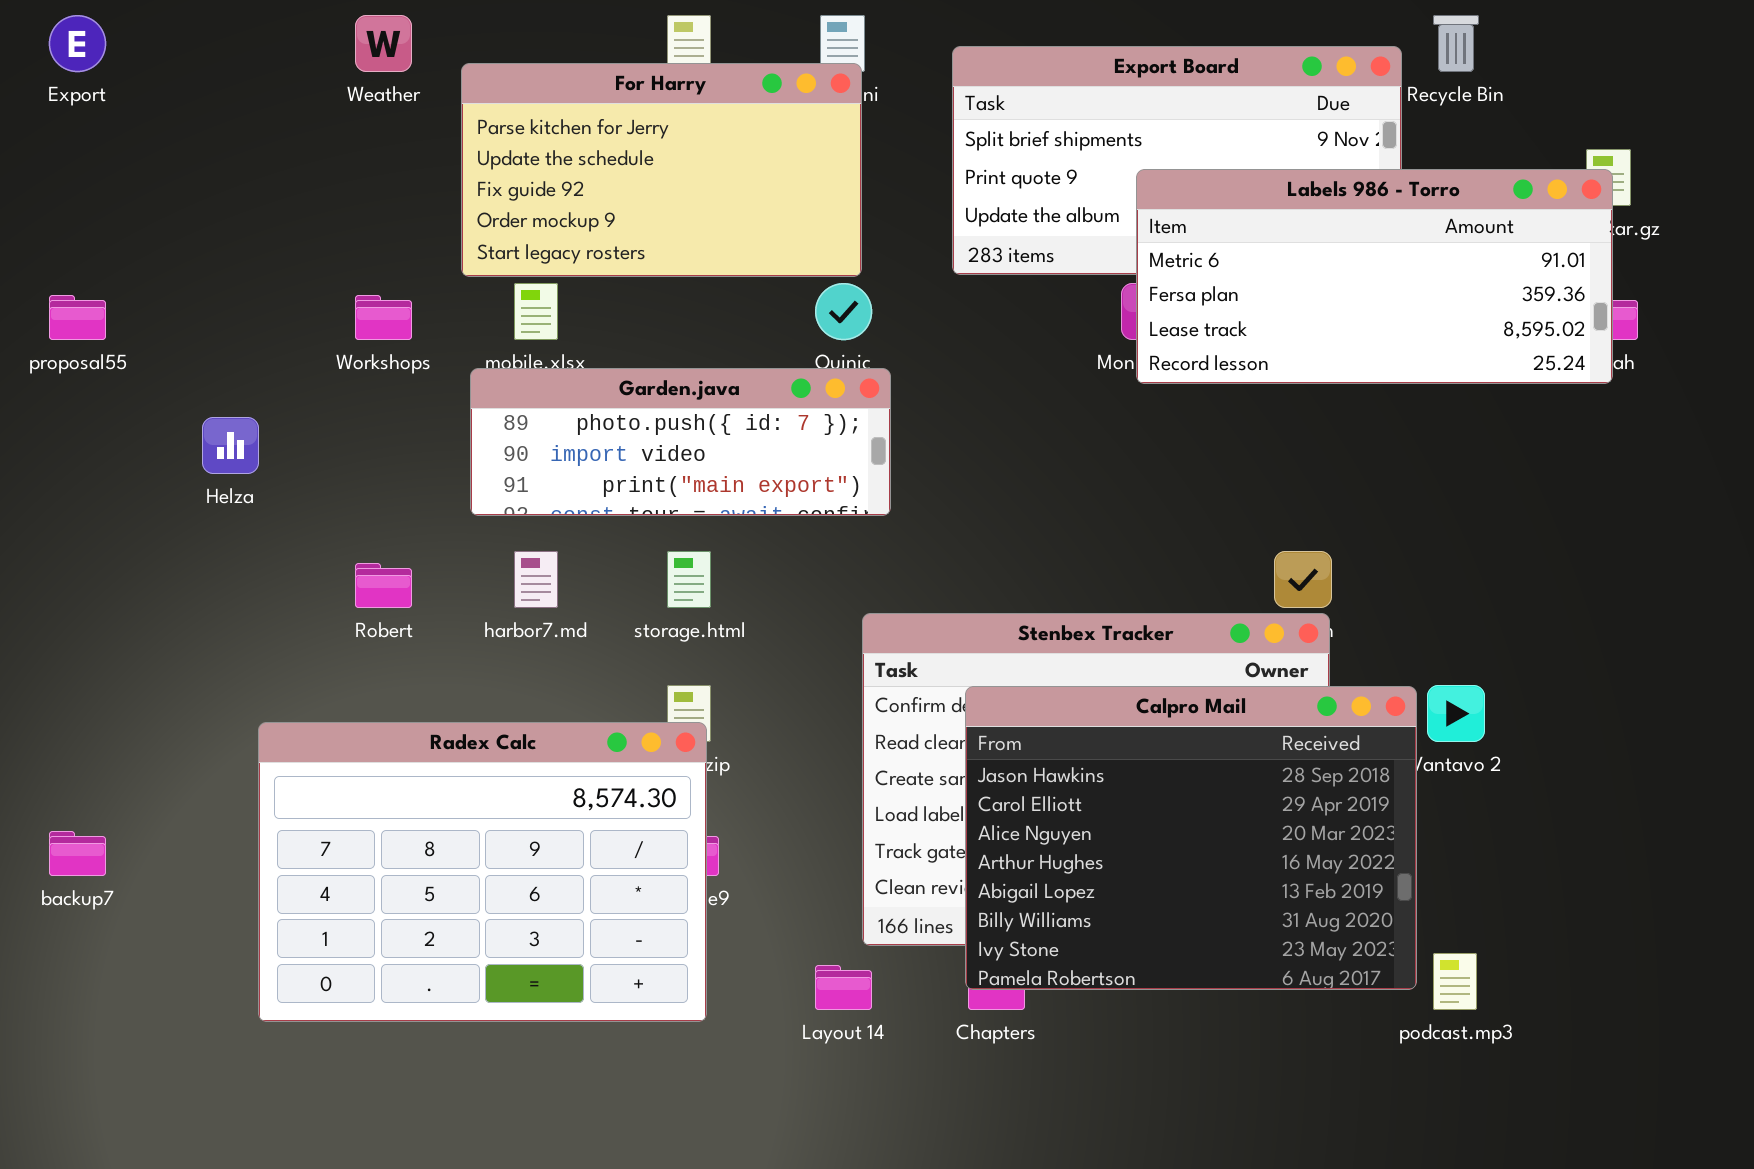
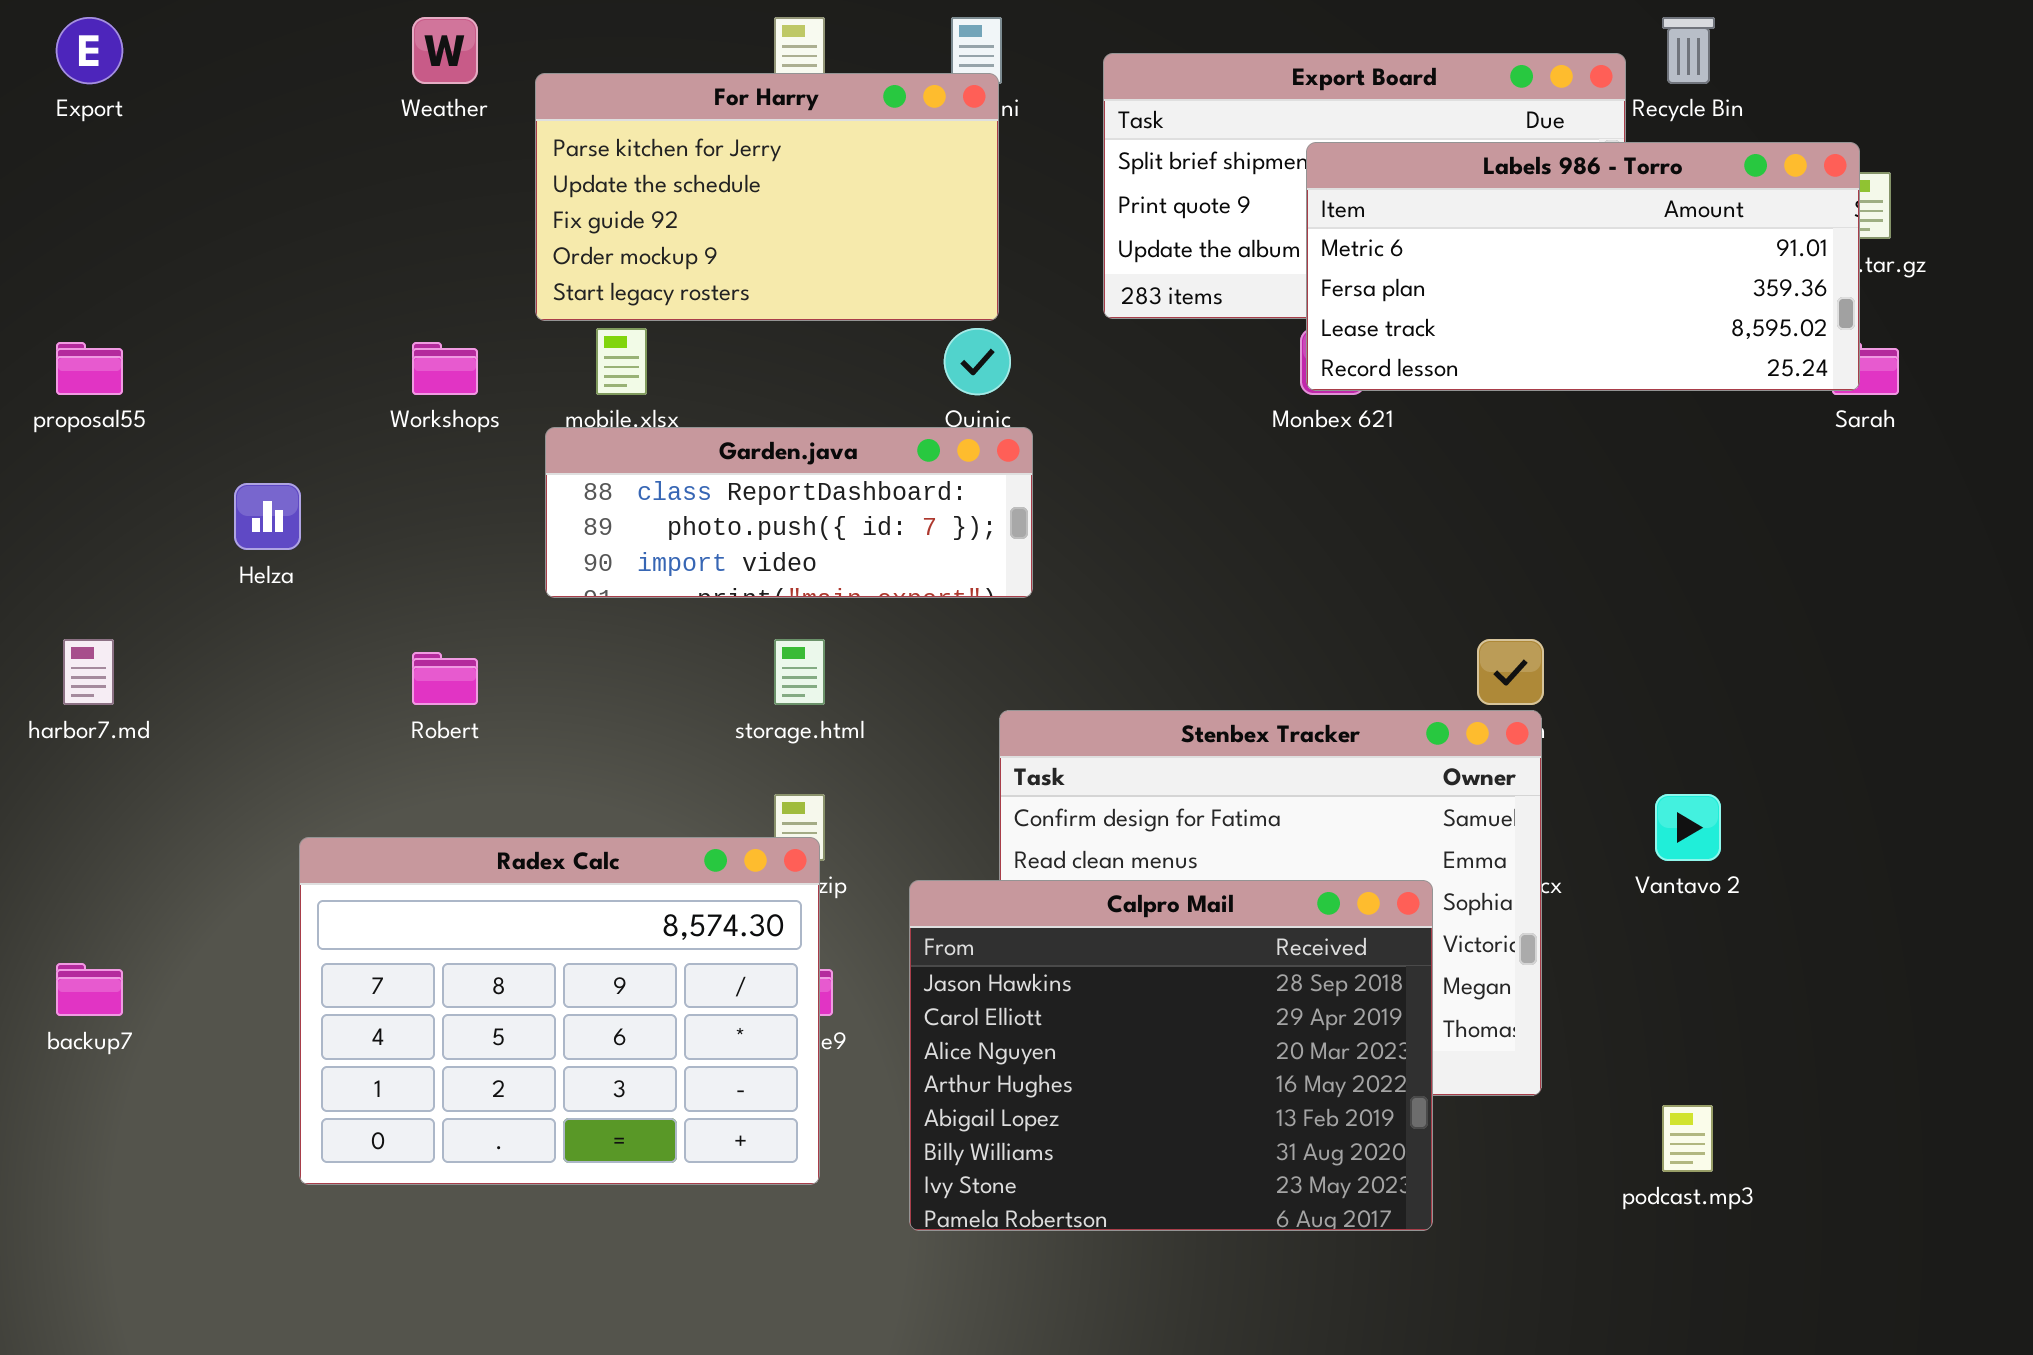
Labels 986 - Torro: [1136,169,1613,384] -> [1306,142,1860,391], moved
Garden.java: [470,368,891,516] -> [545,427,1033,598], scrolled up 1 row
harbor7.md: [514,551,558,608] -> [63,639,114,705], moved
Calpro Mail: [965,686,1417,990] -> [909,880,1433,1231], moved

